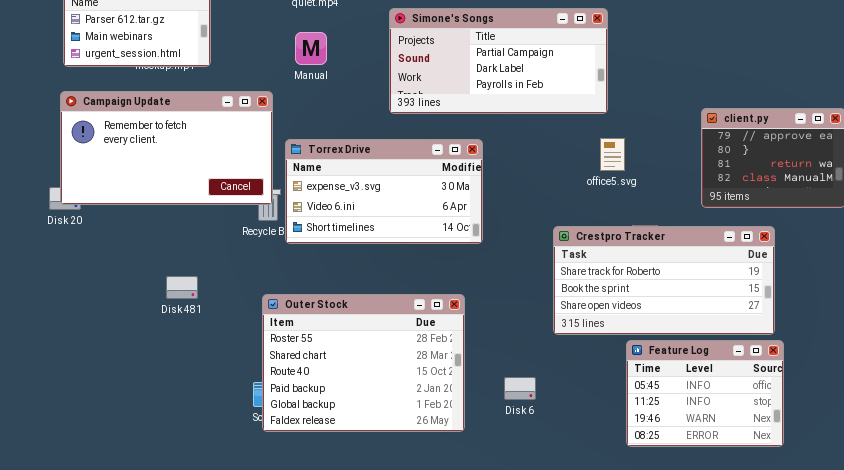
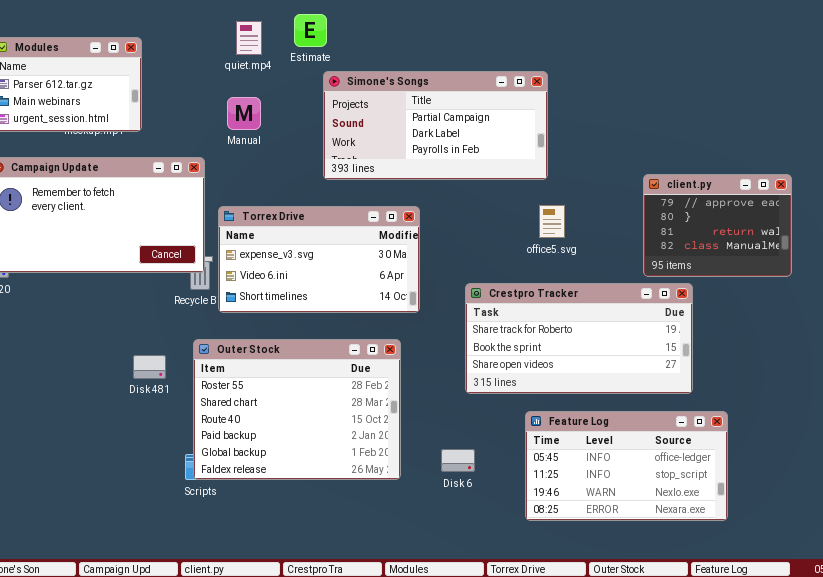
Crestpro Tracker: [553,226,775,335] -> [465,283,693,394], moved
Disk 481: [166,276,198,299] -> [133,355,166,379], moved
Outer Stock: [262,294,465,432] -> [193,339,401,480], moved
Feature Log: [626,340,784,447] -> [525,411,728,521], resized

